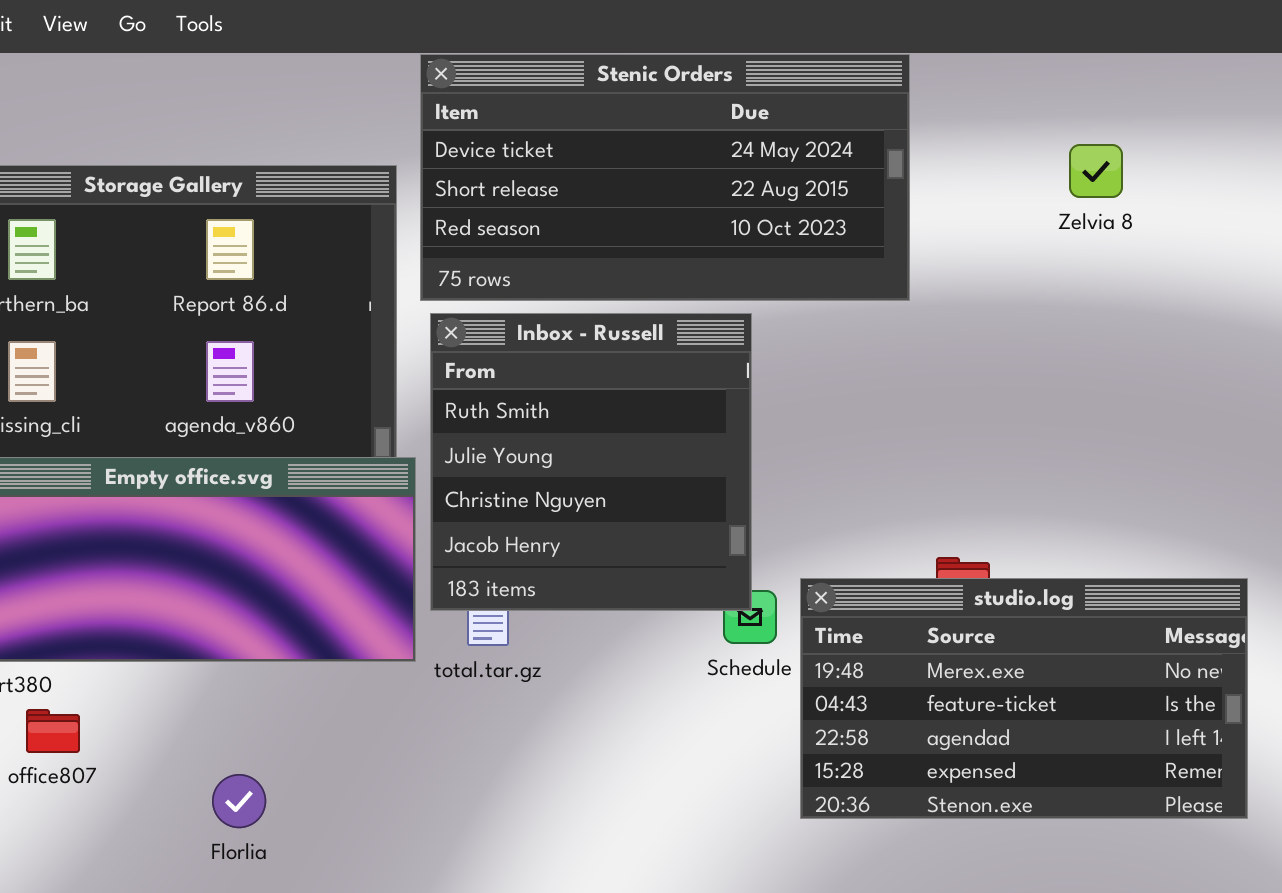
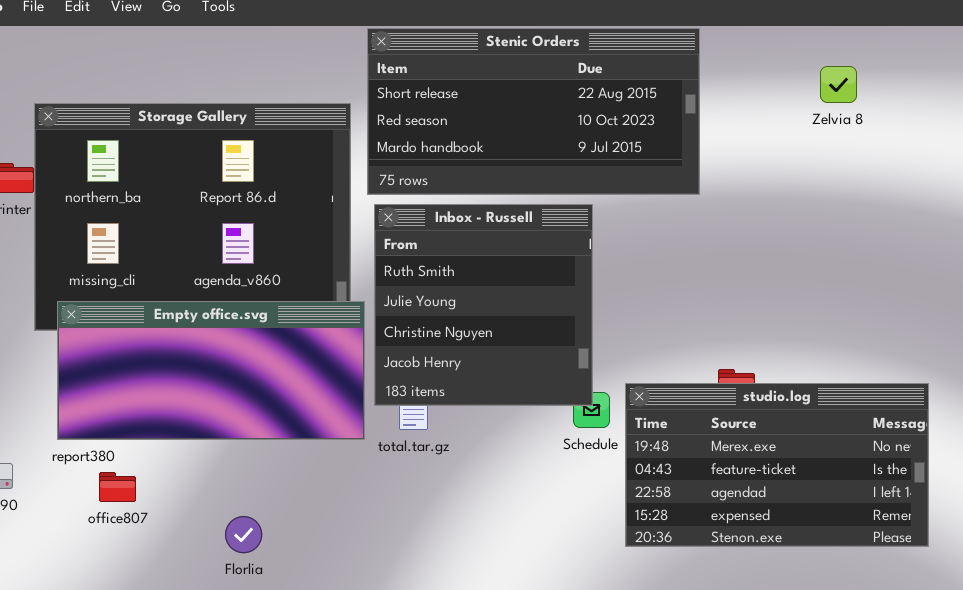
Stenic Orders: [420,54,910,301] -> [367,28,700,195], scrolled down 1 row
Zelvia 8: [1069,144,1123,198] -> [820,66,857,103], moved

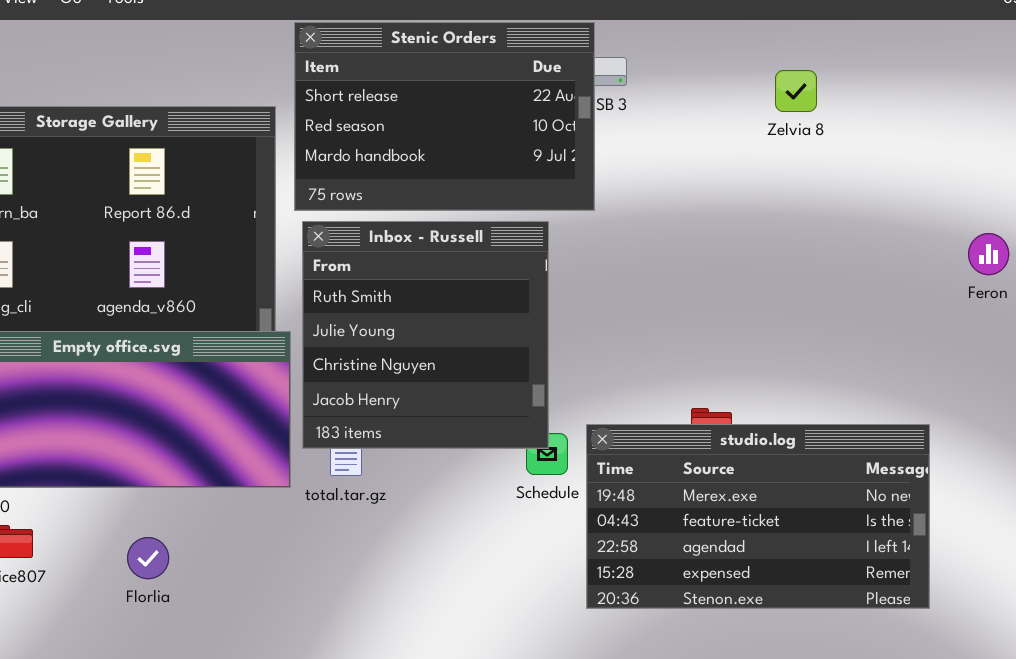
Stenic Orders: [367,28,700,195] -> [294,22,595,211], resized
Zelvia 8: [820,66,857,103] -> [775,70,817,112], moved
Florlia: [225,516,262,553] -> [127,537,169,579], moved

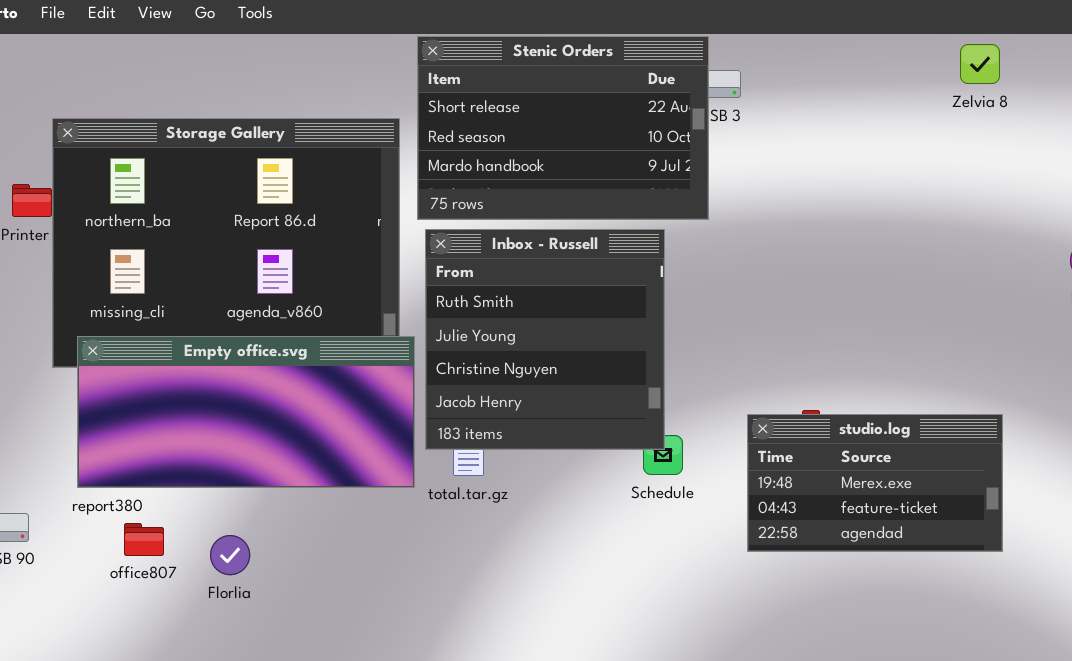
Zelvia 8: [775,70,817,112] -> [960,44,1000,84], moved
studio.log: [586,424,930,609] -> [747,414,1003,552], moved, resized
Florlia: [127,537,169,579] -> [210,535,250,575], moved

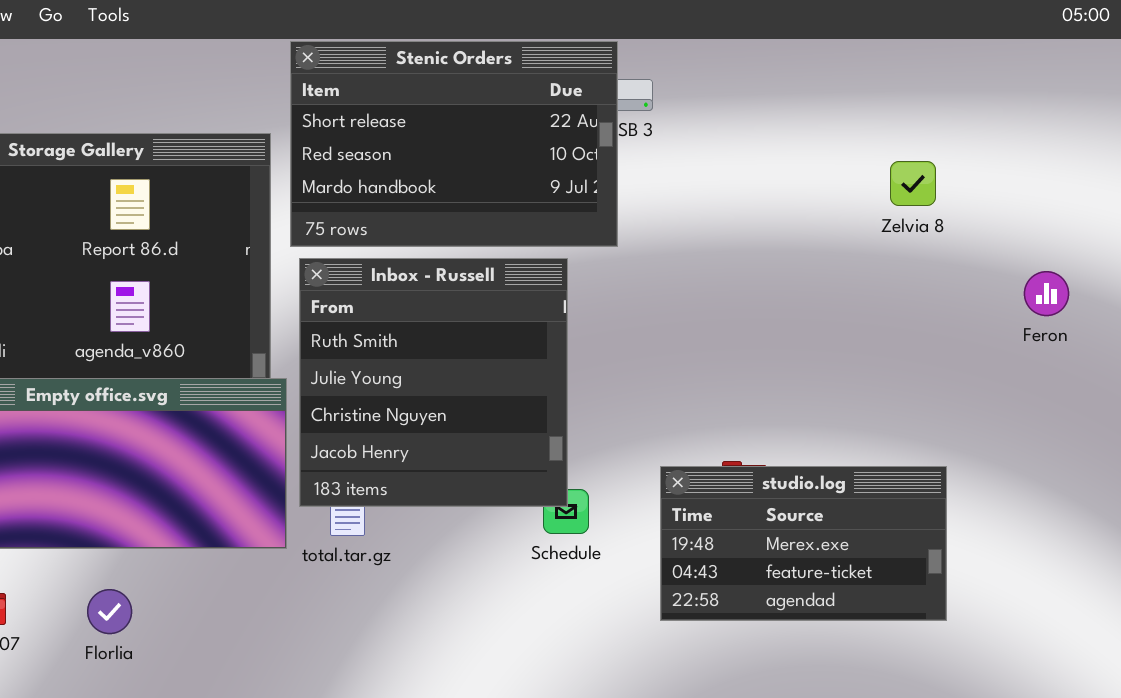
Zelvia 8: [960,44,1000,84] -> [890,161,936,206], moved
Florlia: [210,535,250,575] -> [87,589,132,634], moved

